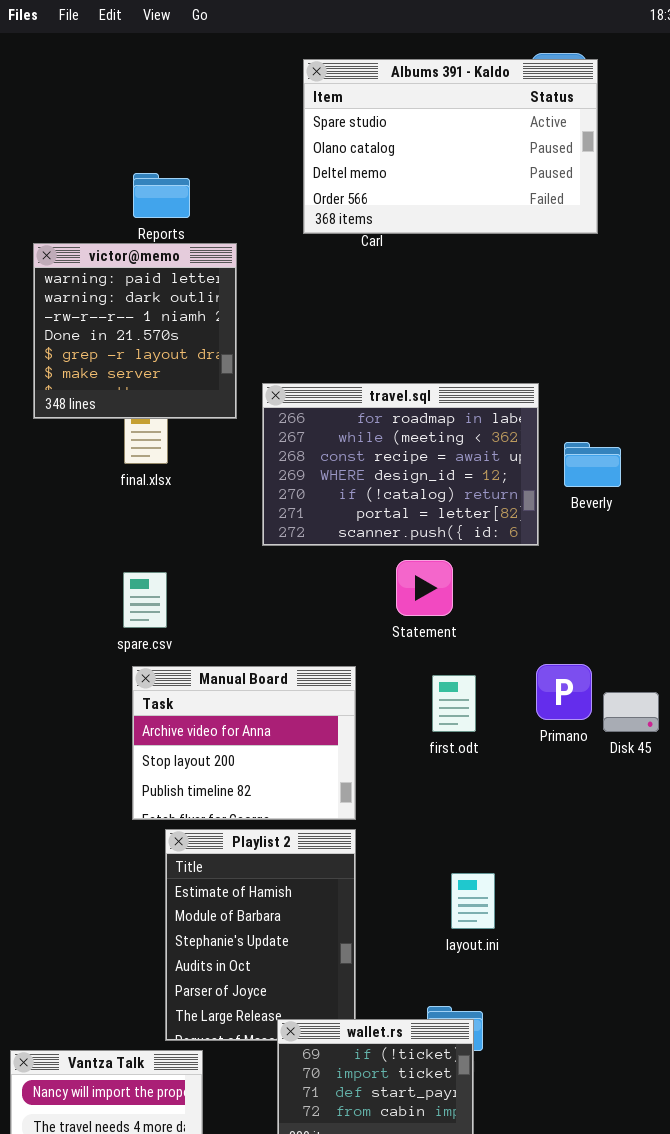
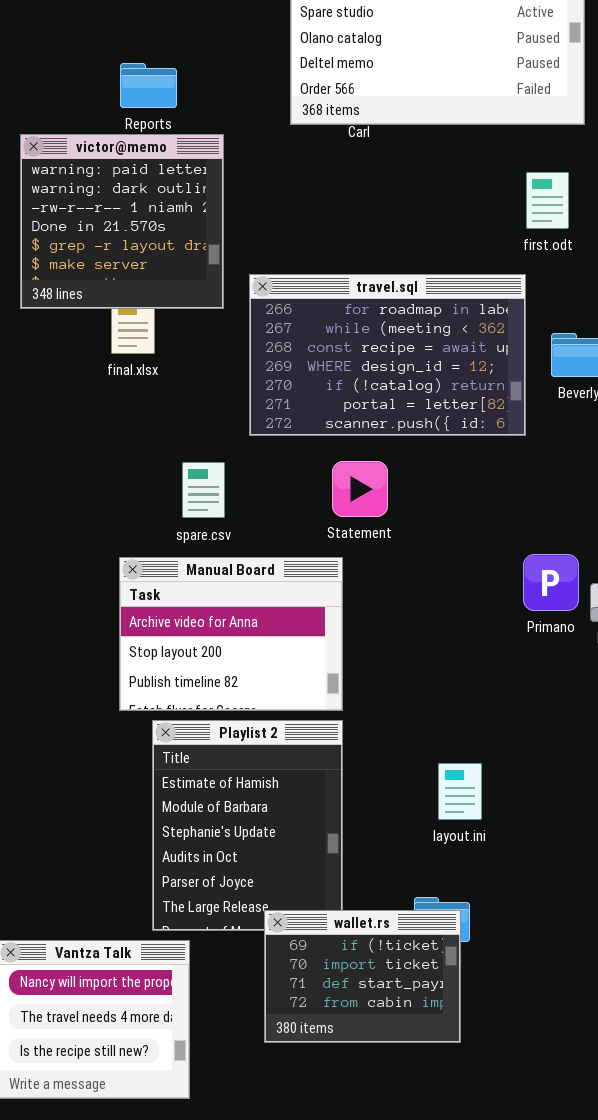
Statement: [396,560,453,616] -> [332,461,388,517], moved
spare.csv: [123,572,167,628] -> [182,462,225,518], moved
first.odt: [432,675,476,732] -> [526,172,569,229], moved

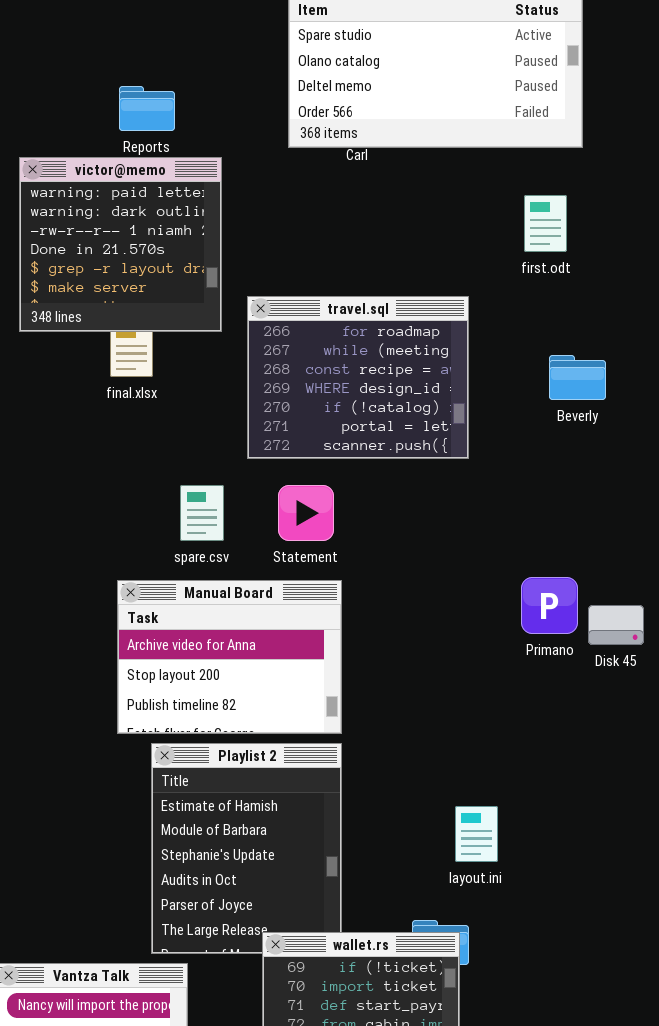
travel.sql: [249,274,526,436] -> [247,296,469,459], resized
Statement: [332,461,388,517] -> [278,485,334,541], moved
layout.ini: [438,763,482,820] -> [455,806,498,862], moved

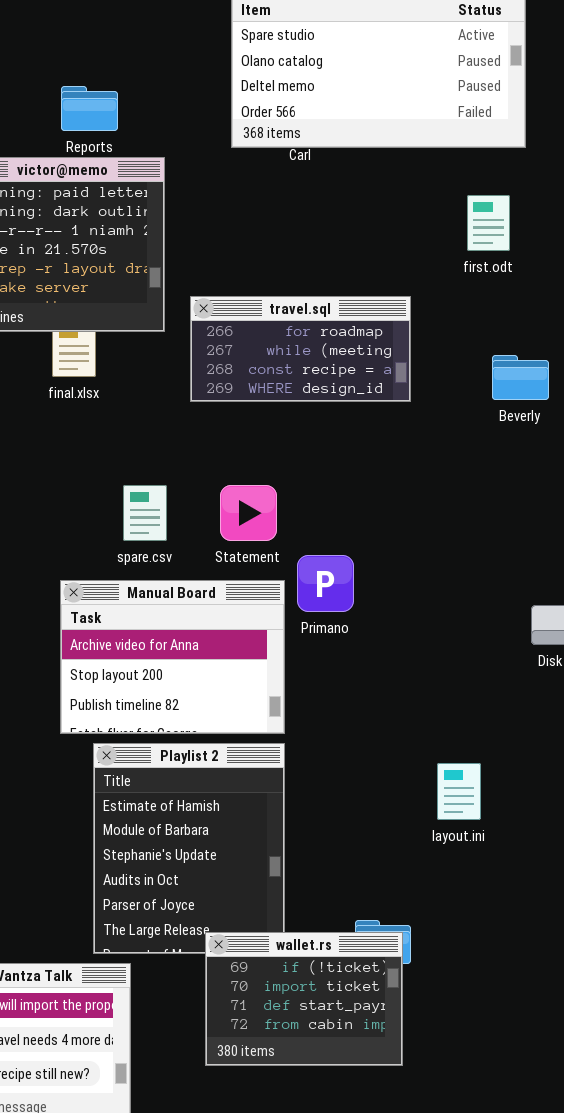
travel.sql: [247,296,469,459] -> [190,296,411,402], resized
Primano: [521,577,578,634] -> [297,555,354,612], moved
layout.ini: [455,806,498,862] -> [437,763,481,820], moved

